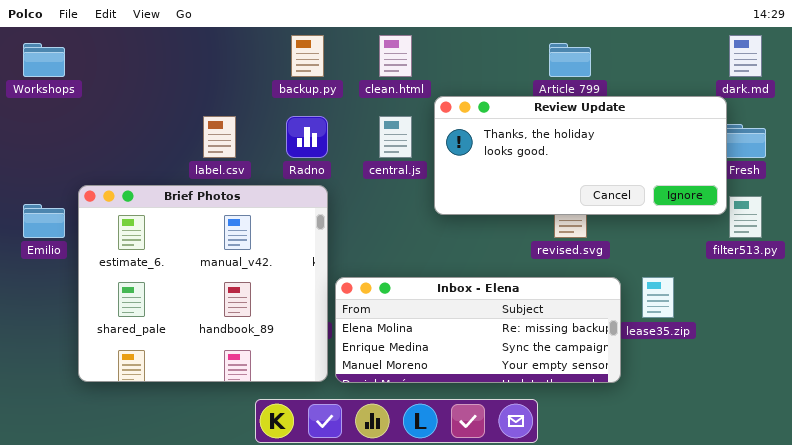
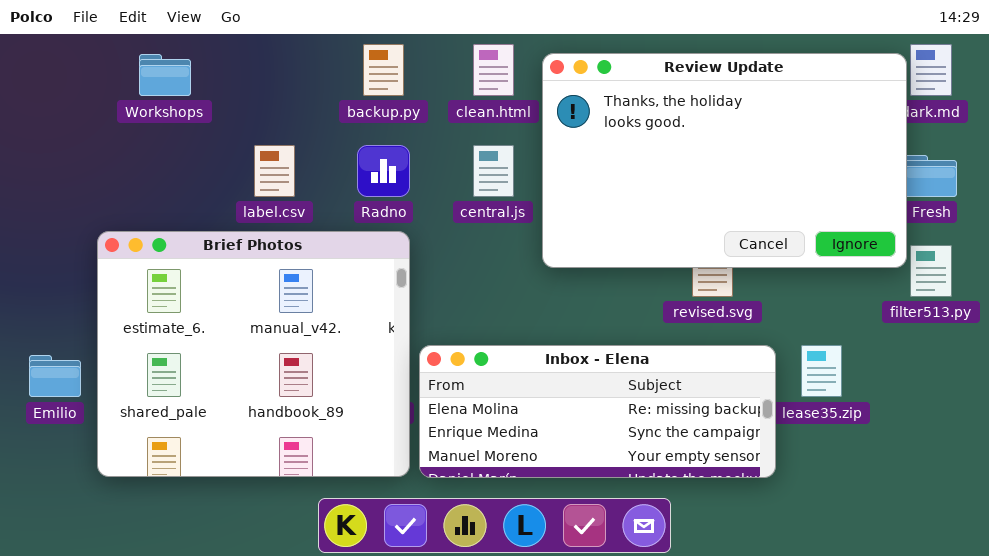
Workshops: [23,43,65,77] -> [139,54,191,96], moved
Review Update: [434,96,727,215] -> [542,53,907,268], resized
Emilio: [23,204,65,238] -> [29,355,81,397], moved

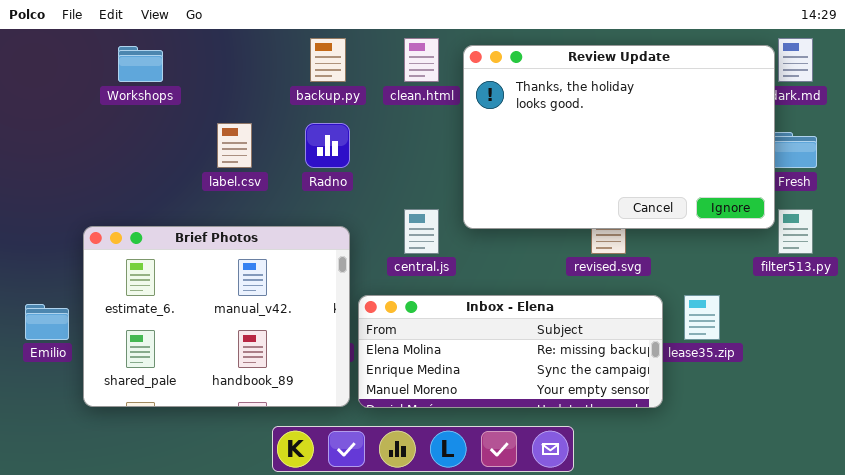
central.js: [473,145,514,197] -> [404,209,439,254], moved
Brief Photos: [97,231,410,477] -> [83,226,350,407], resized

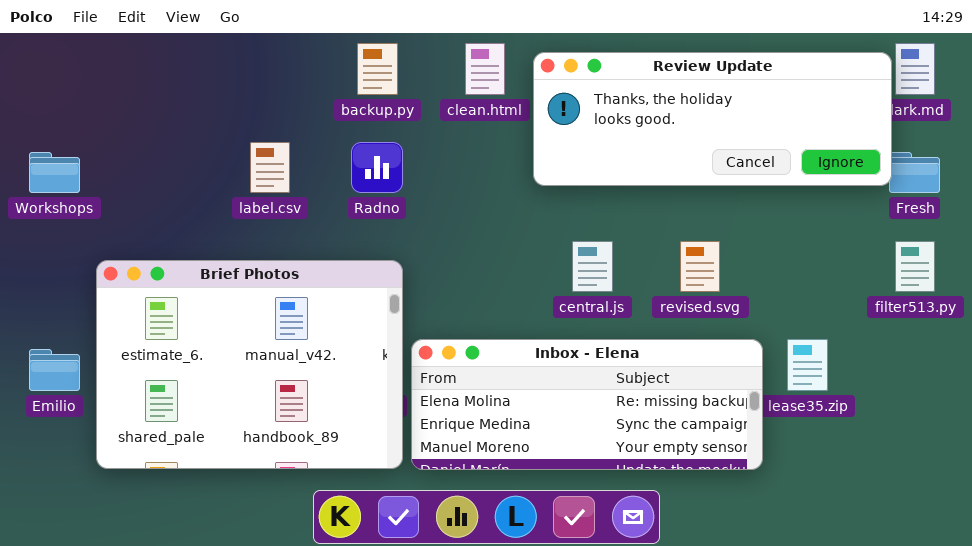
Review Update: [463,45,775,229] -> [533,52,892,186], resized
Workshops: [118,46,163,82] -> [29,152,80,193], moved
central.js: [404,209,439,254] -> [572,241,613,292], moved

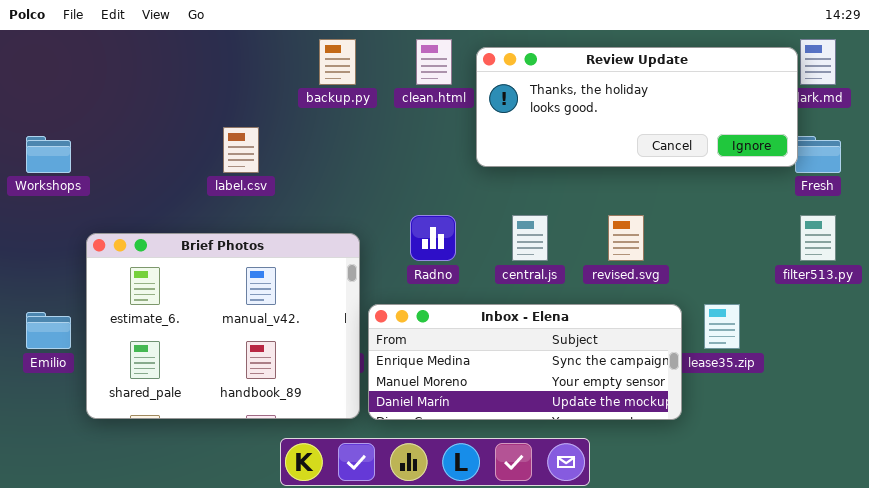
Radno: [351,142,403,193] -> [410,215,456,261], moved
Inbox - Elena: [411,339,763,470] -> [368,304,682,420], scrolled down 1 row

